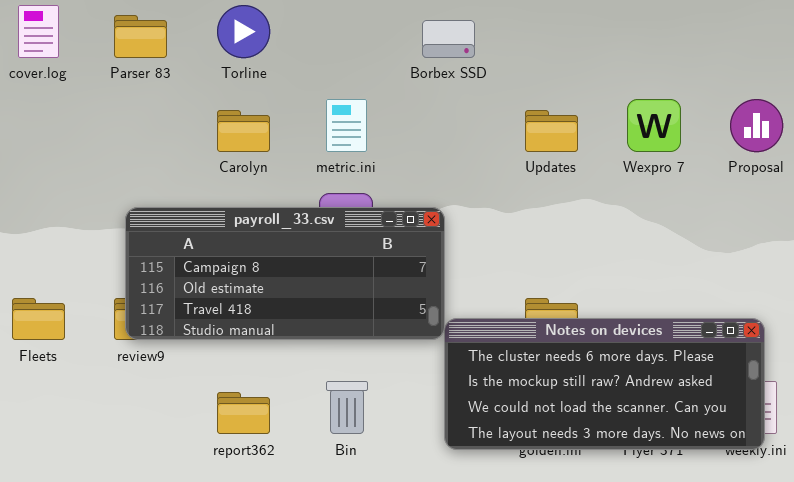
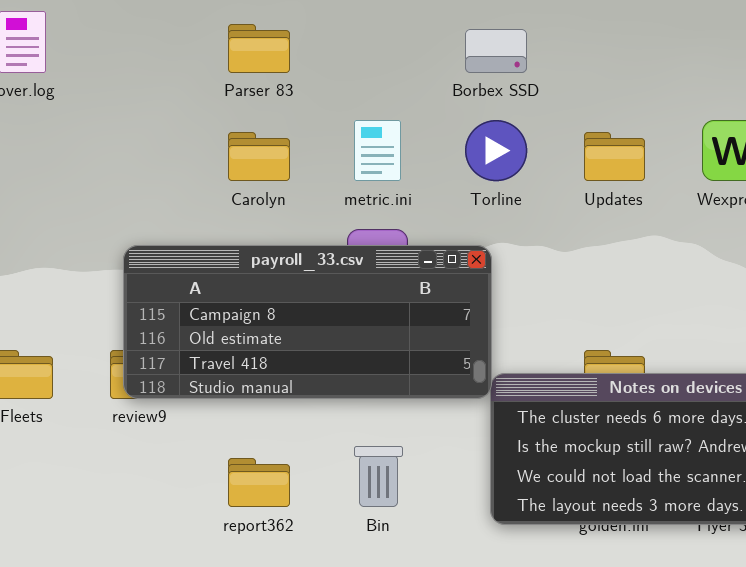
Torline: [217,5,270,58] -> [465,120,527,181], moved
Parser 83: [114,15,167,58] -> [228,24,290,73], moved

